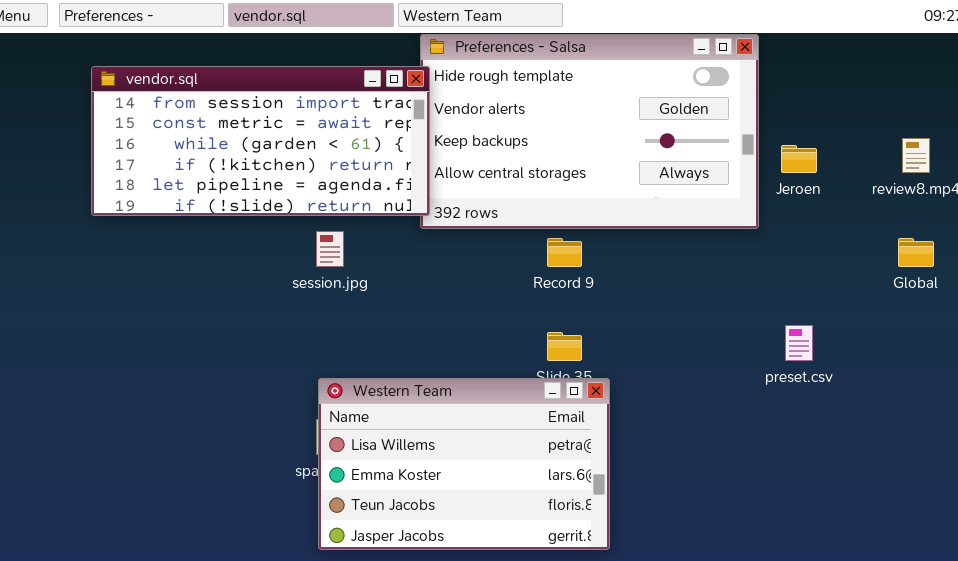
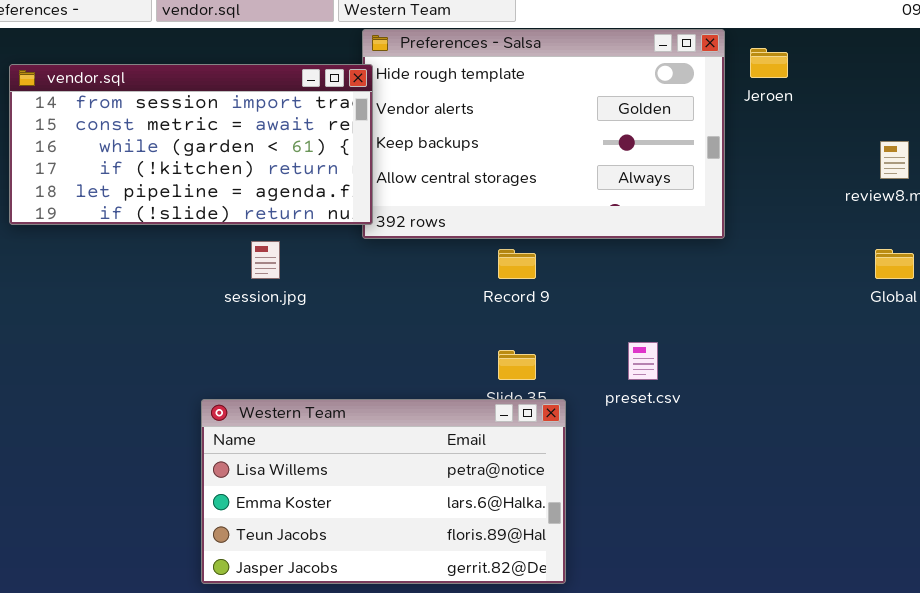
Jeroen: [781,145,817,173] -> [750,48,788,78], moved
preset.csv: [785,325,813,361] -> [628,342,658,380], moved
Western Team: [318,378,610,550] -> [201,399,566,584], resized

